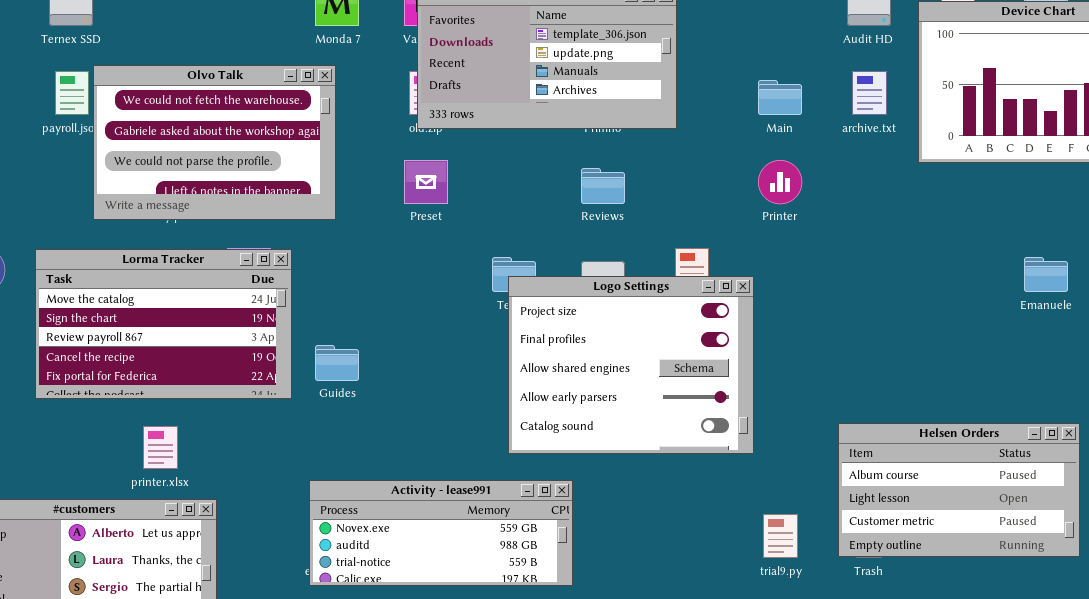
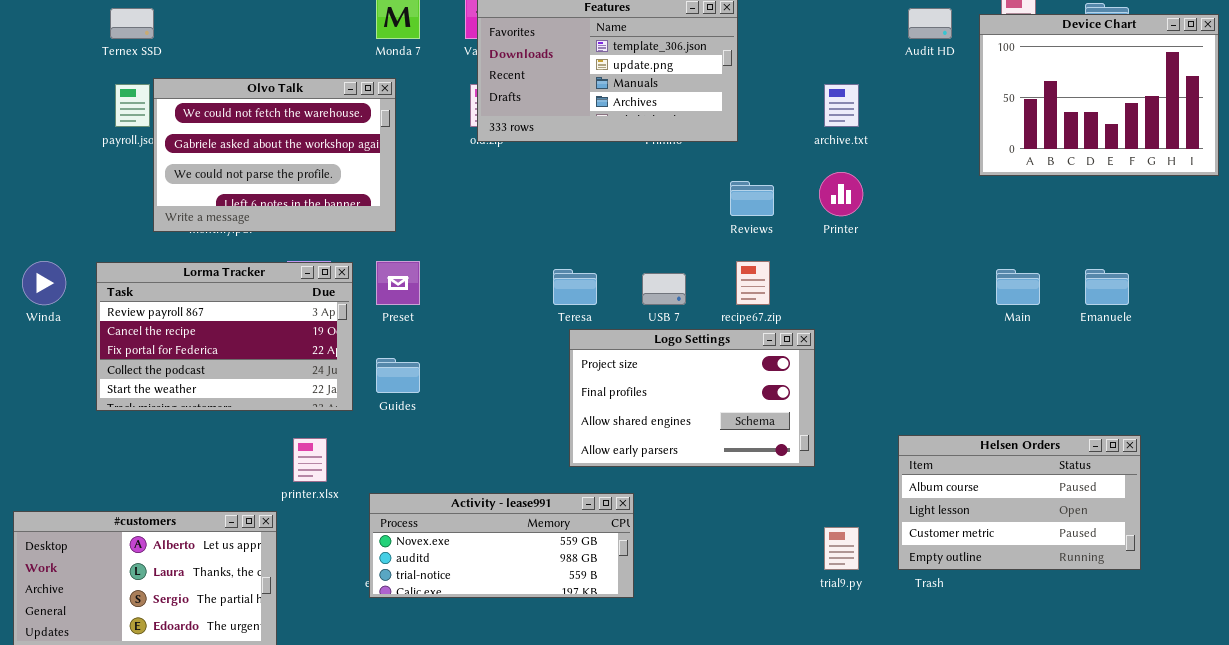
archive.txt: [852,71,887,115] -> [824,84,859,127], moved
Main: [758,80,802,115] -> [996,269,1040,305], moved
Preset: [404,160,448,204] -> [376,261,420,305], moved
Reviews: [581,168,625,204] -> [730,181,774,216], moved
Lorma Tracker: [35,249,292,399] -> [96,262,353,411], scrolled down 2 rows
Logo Settings: [508,276,754,454] -> [569,329,815,467], resized
printer.xlsx: [143,426,178,469] -> [293,438,327,482], moved

